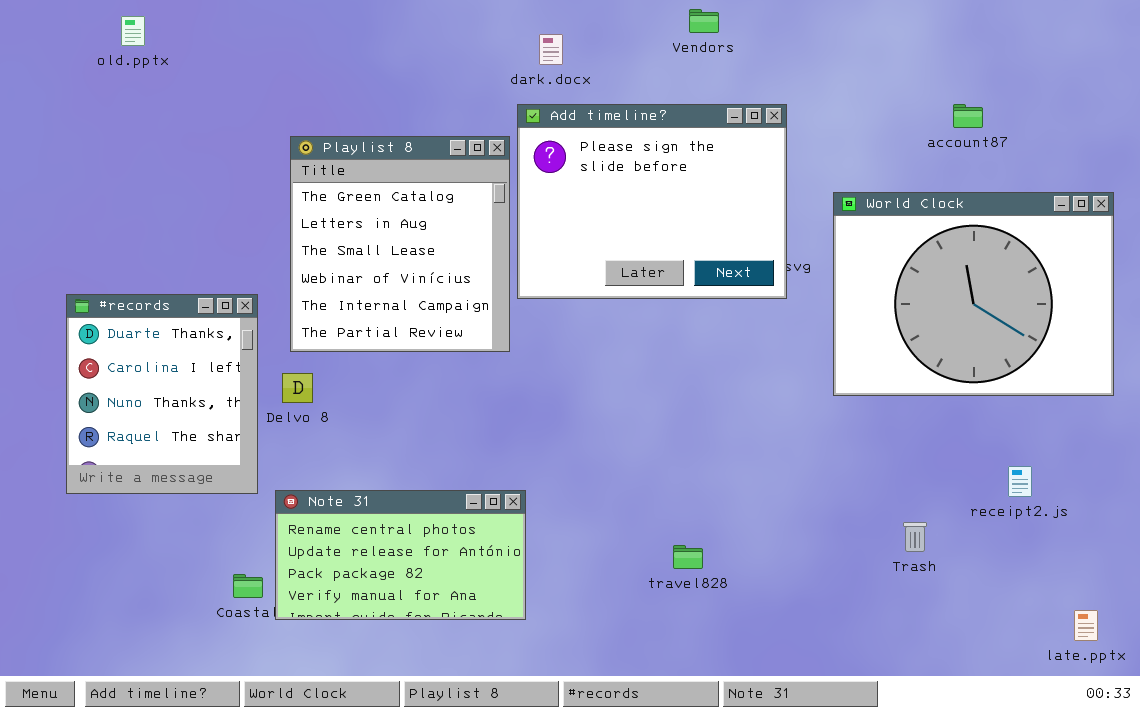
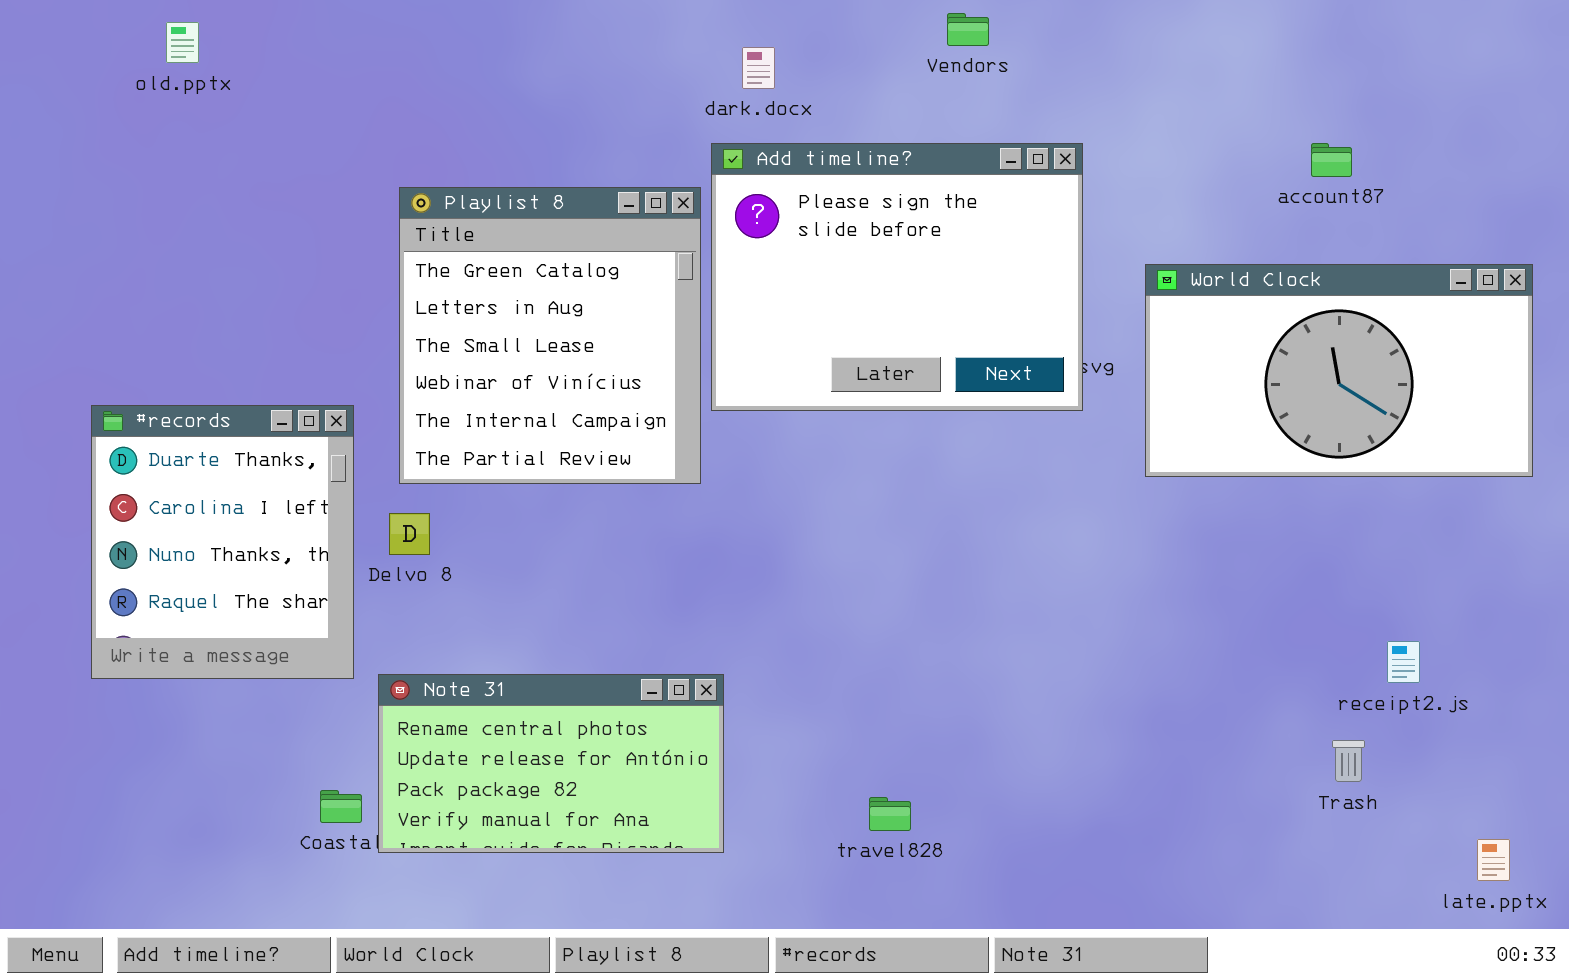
World Clock: [833,192,1114,396] -> [1145,264,1533,477], resized
Trash: [903,522,927,552] -> [1332,740,1365,782], moved
travel828: [673,545,703,569] -> [869,797,911,831], moved

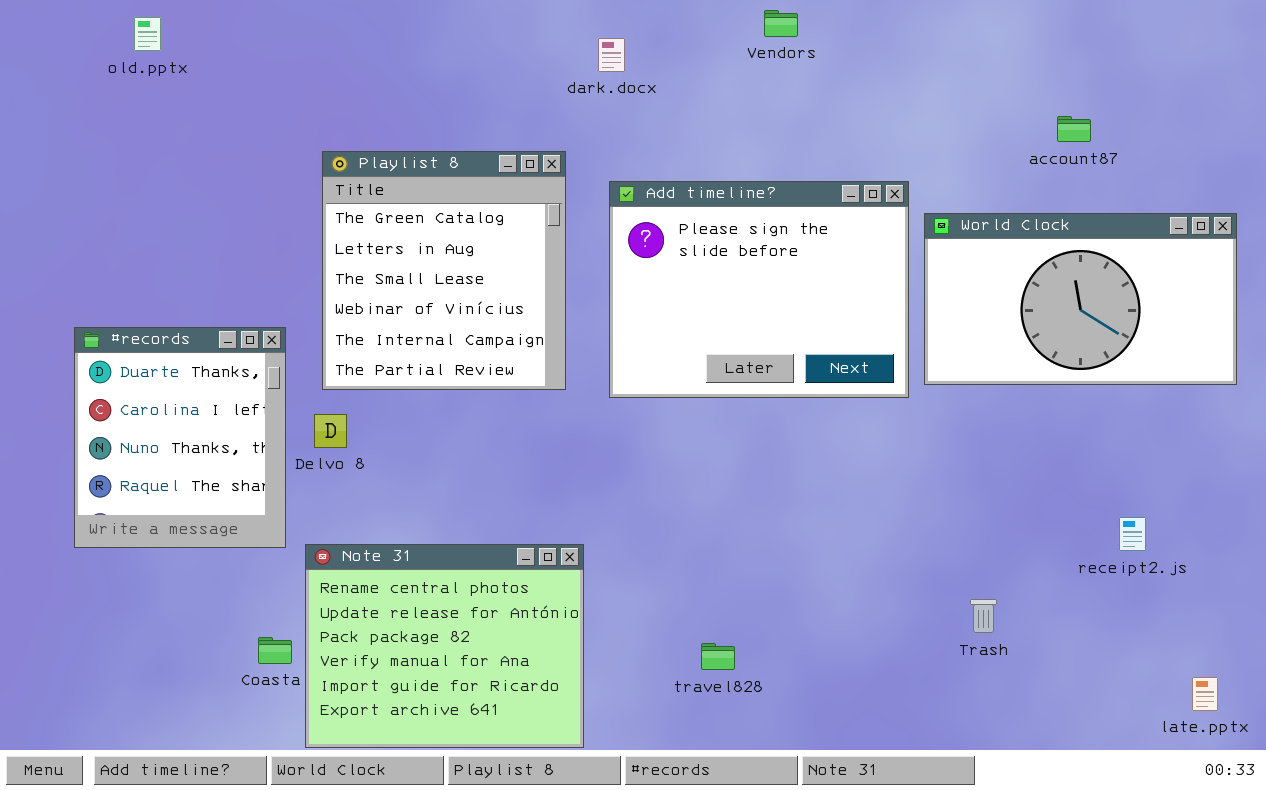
Add timeline?: [711,143,1083,411] -> [609,181,909,398], moved
Note 31: [378,674,724,853] -> [305,544,584,748], resized
Trash: [1332,740,1365,782] -> [970,599,997,633], moved

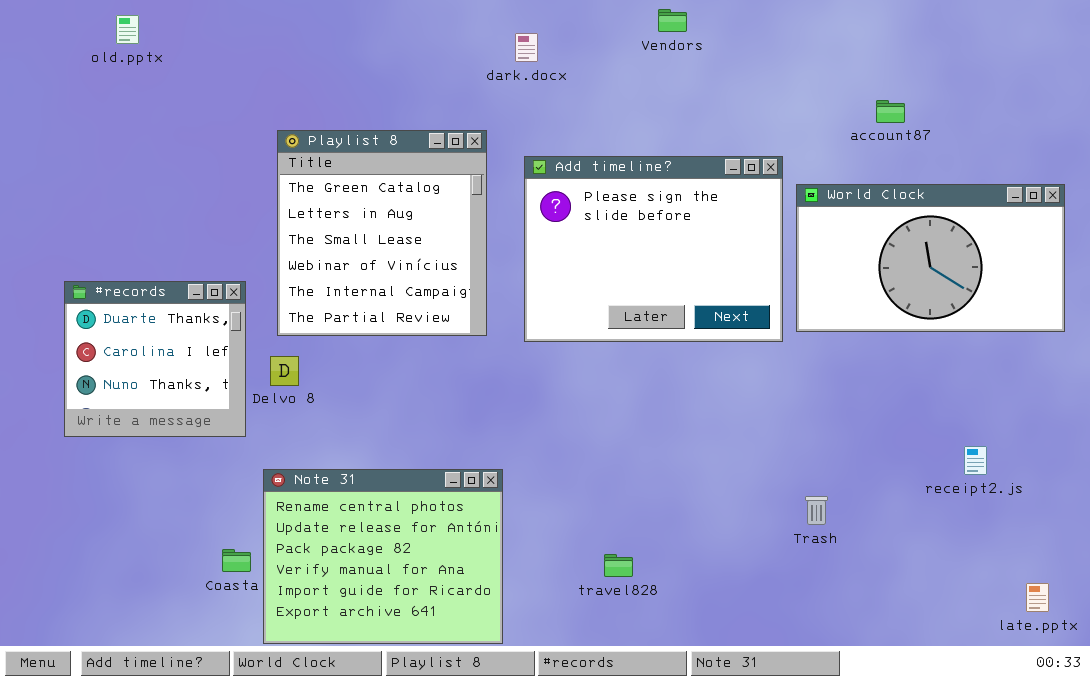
account87: [1057,116,1091,142] -> [876,100,905,123], moved
#records: [74,327,286,548] -> [64,281,246,437], resized
Trash: [970,599,997,633] -> [805,496,828,525], moved

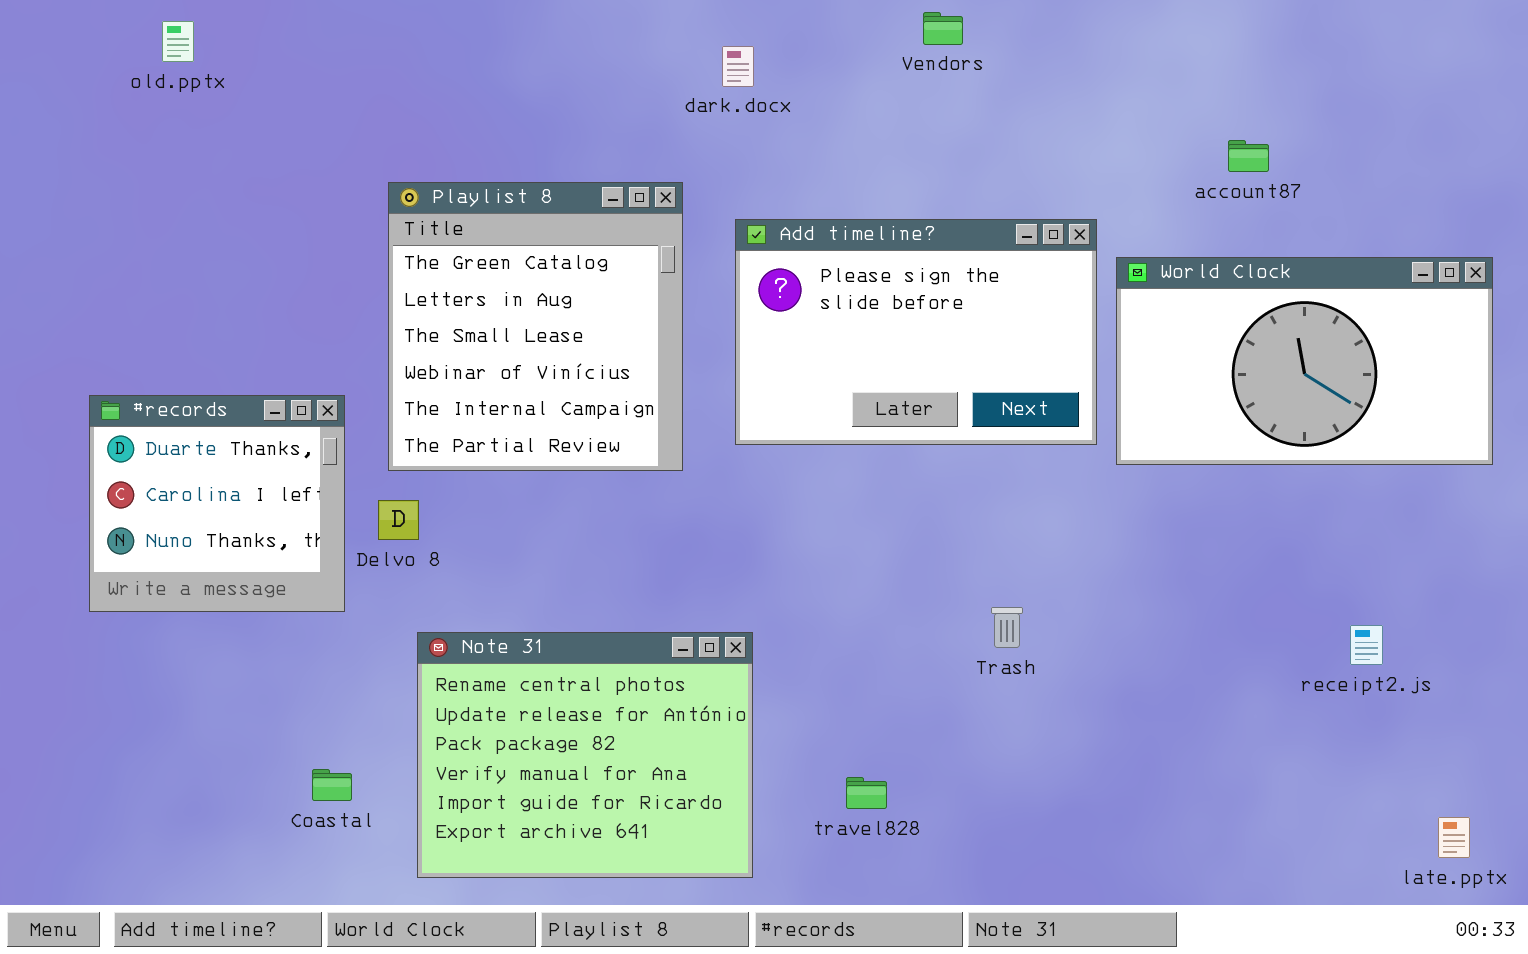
Add timeline?: [524,156,783,342] -> [735,219,1097,445], resized
Note 31: [263,469,503,644] -> [417,632,753,878], moved
Trash: [805,496,828,525] -> [991,607,1023,648], moved

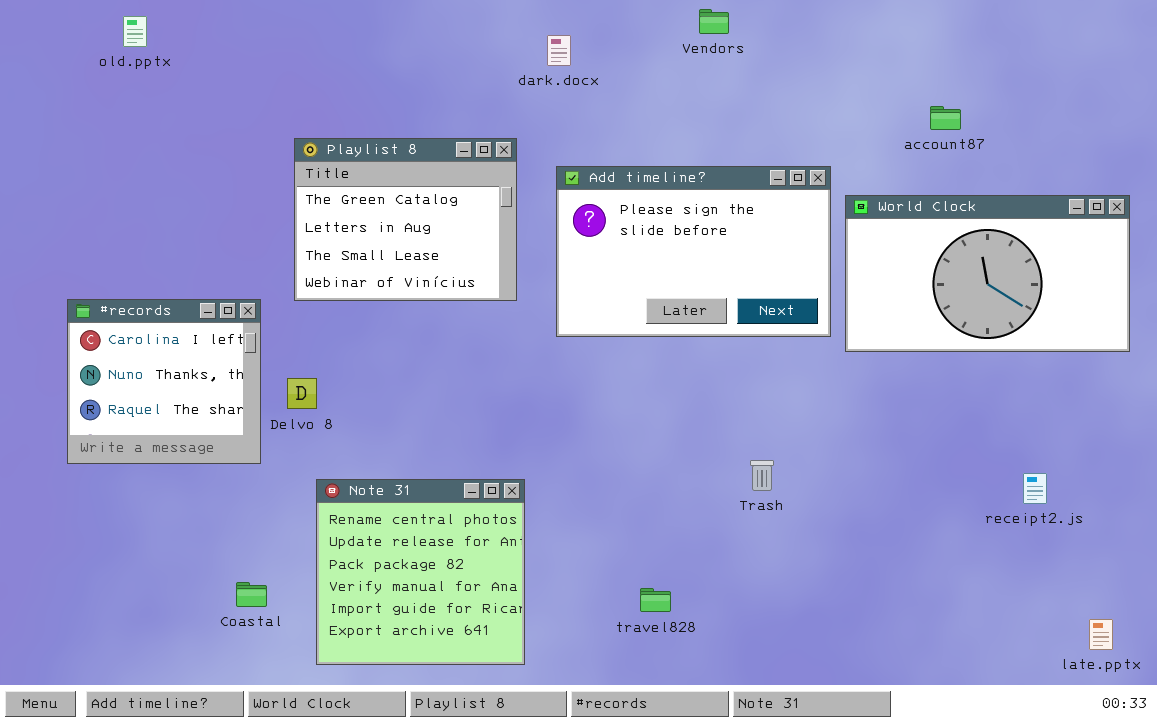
Playlist 8: [388,182,683,471] -> [294,138,517,301], resized
#records: [89,395,345,612] -> [67,299,261,464], scrolled down 1 row
Note 31: [417,632,753,878] -> [316,479,525,665], resized

